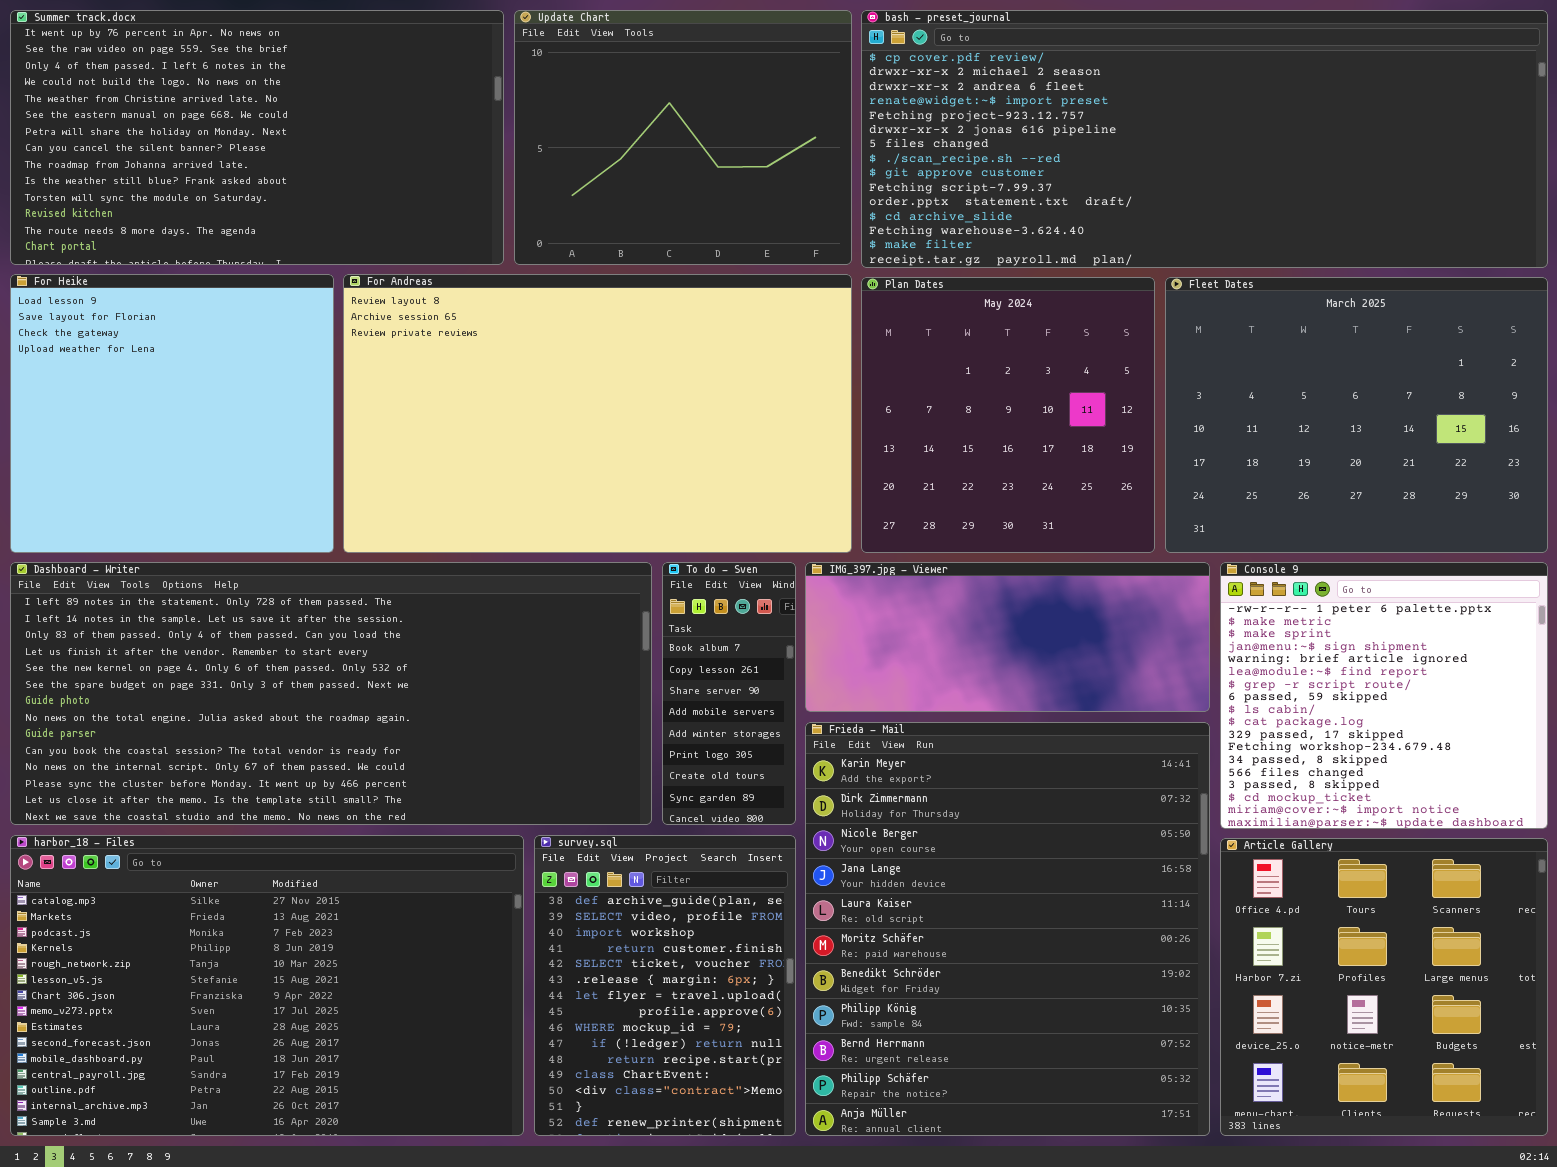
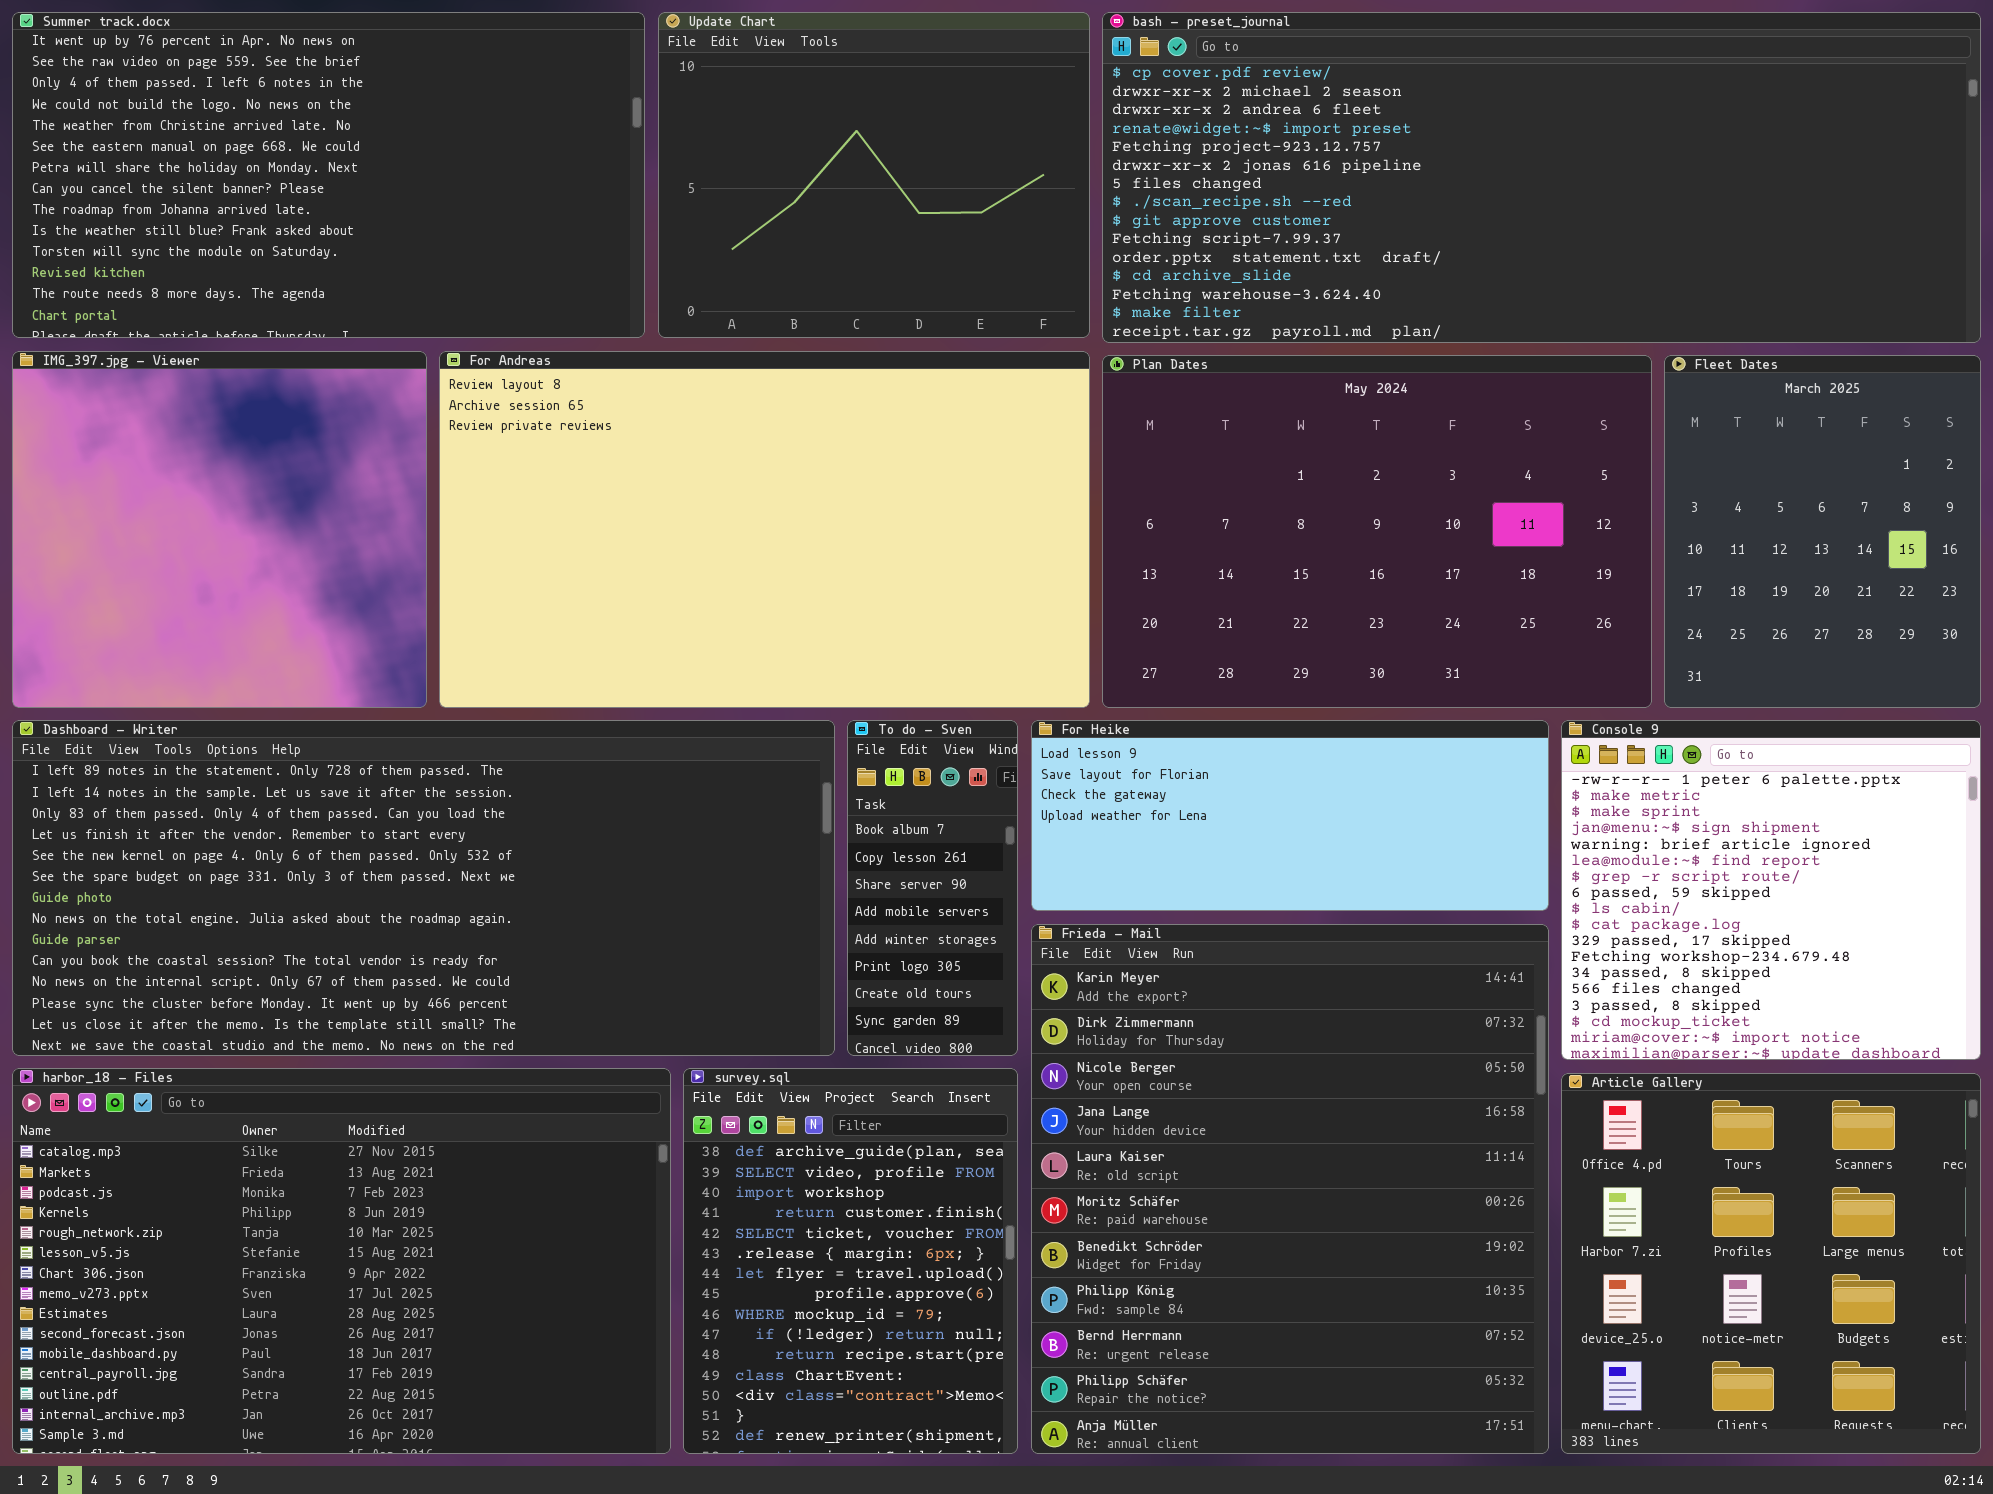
For Heike: [10,274,334,553] -> [1031,720,1549,911], moved, resized
Plan Dates: [861,277,1155,553] -> [1102,355,1652,708], resized
Fleet Dates: [1165,277,1548,553] -> [1664,355,1981,708], resized
IMG_397.jpg - Viewer: [805,562,1210,712] -> [12,351,427,708], moved, resized

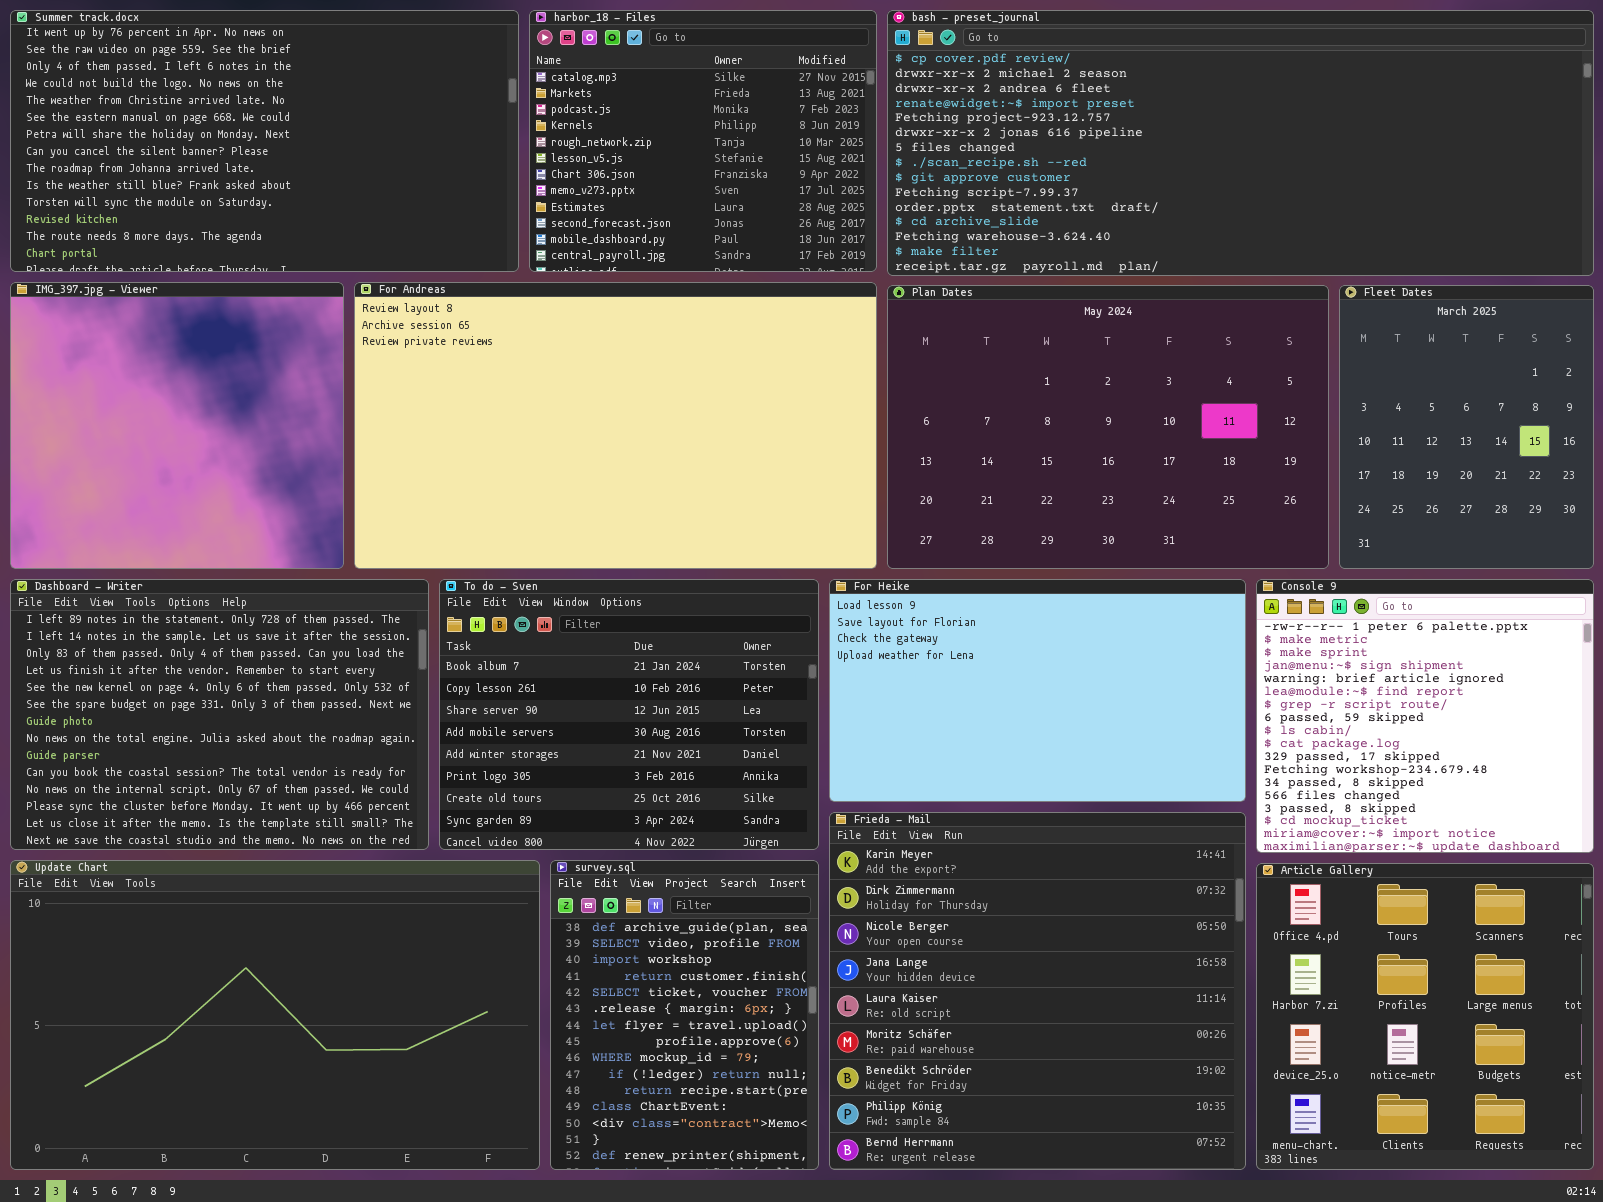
Update Chart: [658,12,1090,338] -> [10,860,540,1170], moved, resized
Dashboard - Writer: [12,720,835,1056] -> [10,579,429,850], resized
To do - Sven: [847,720,1018,1056] -> [439,579,819,850], resized
For Heike: [1031,720,1549,911] -> [829,579,1246,802], resized
Frieda - Mail: [1031,924,1549,1454] -> [829,812,1246,1170], resized
harbor_18 - Files: [12,1068,671,1454] -> [529,10,877,272], moved, resized

